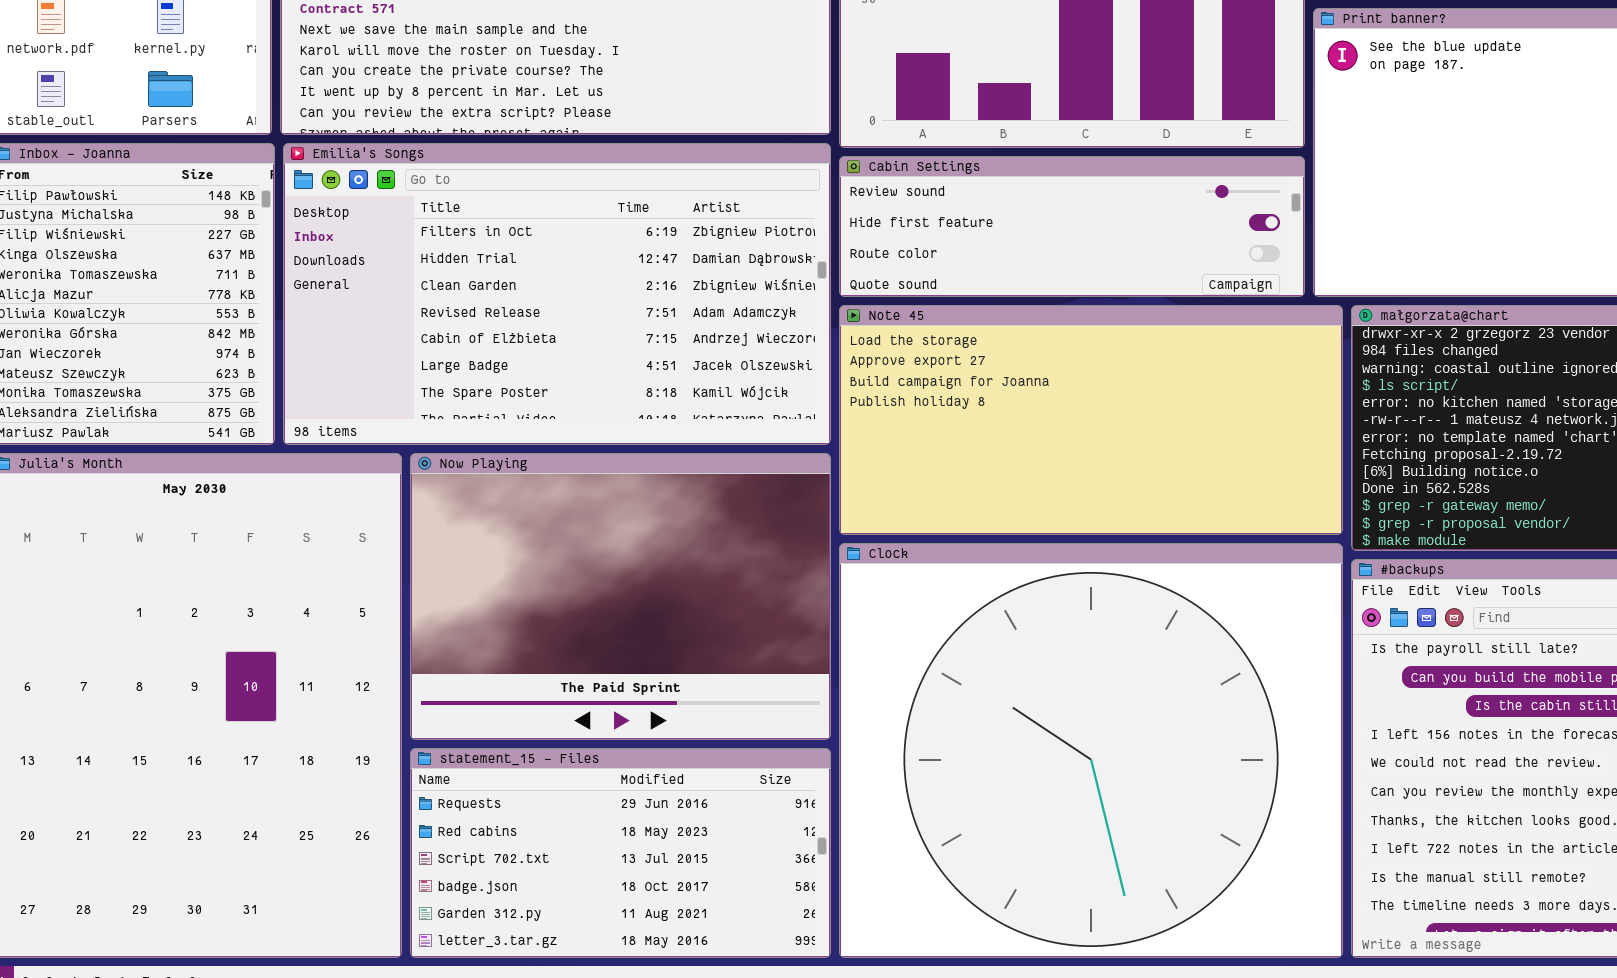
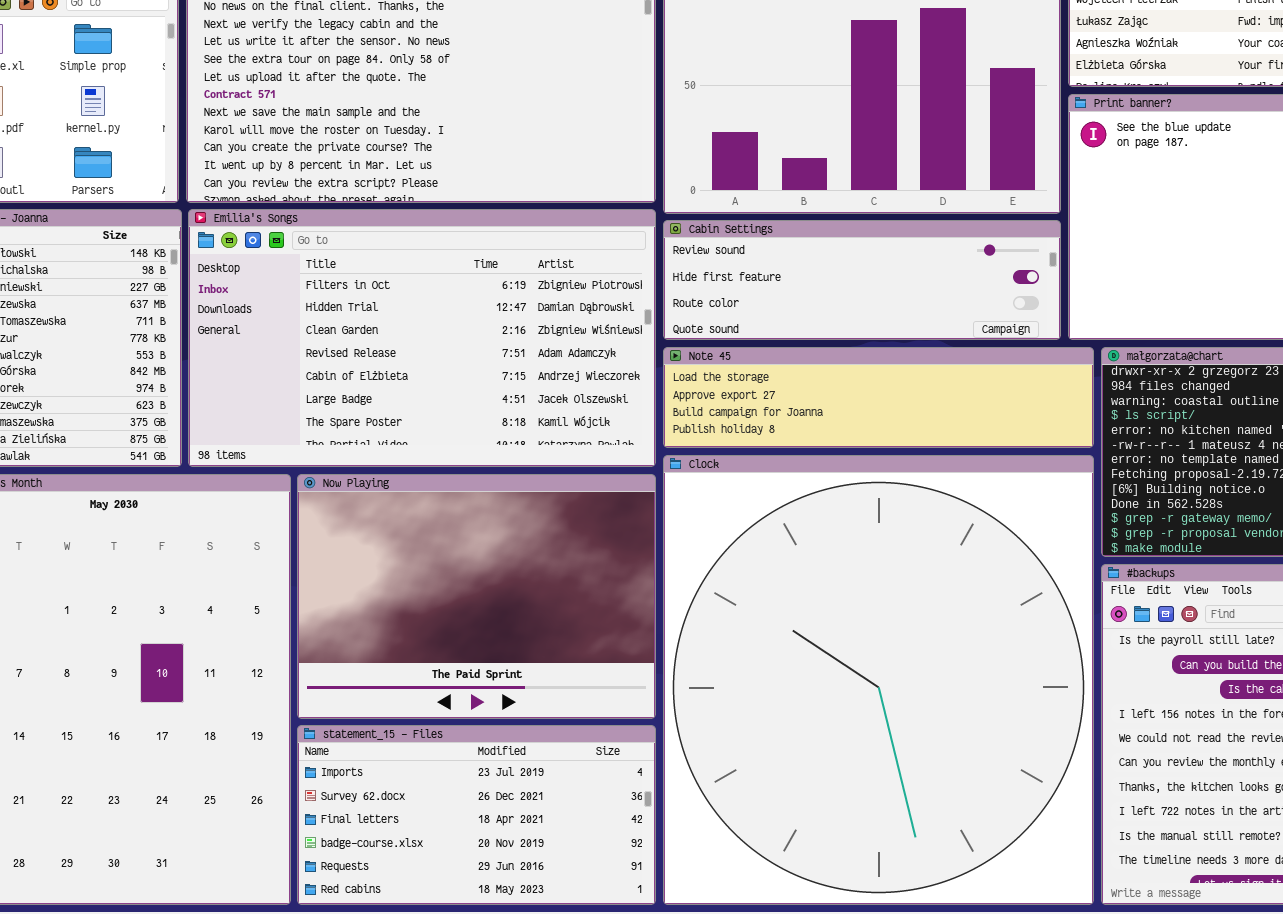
Note 45: [839,305,1343,535] -> [663,347,1094,448], resized
Clock: [839,543,1343,958] -> [663,455,1094,905], resized
statement_15 - Files: [410,748,831,958] -> [297,725,656,905], scrolled up 4 rows

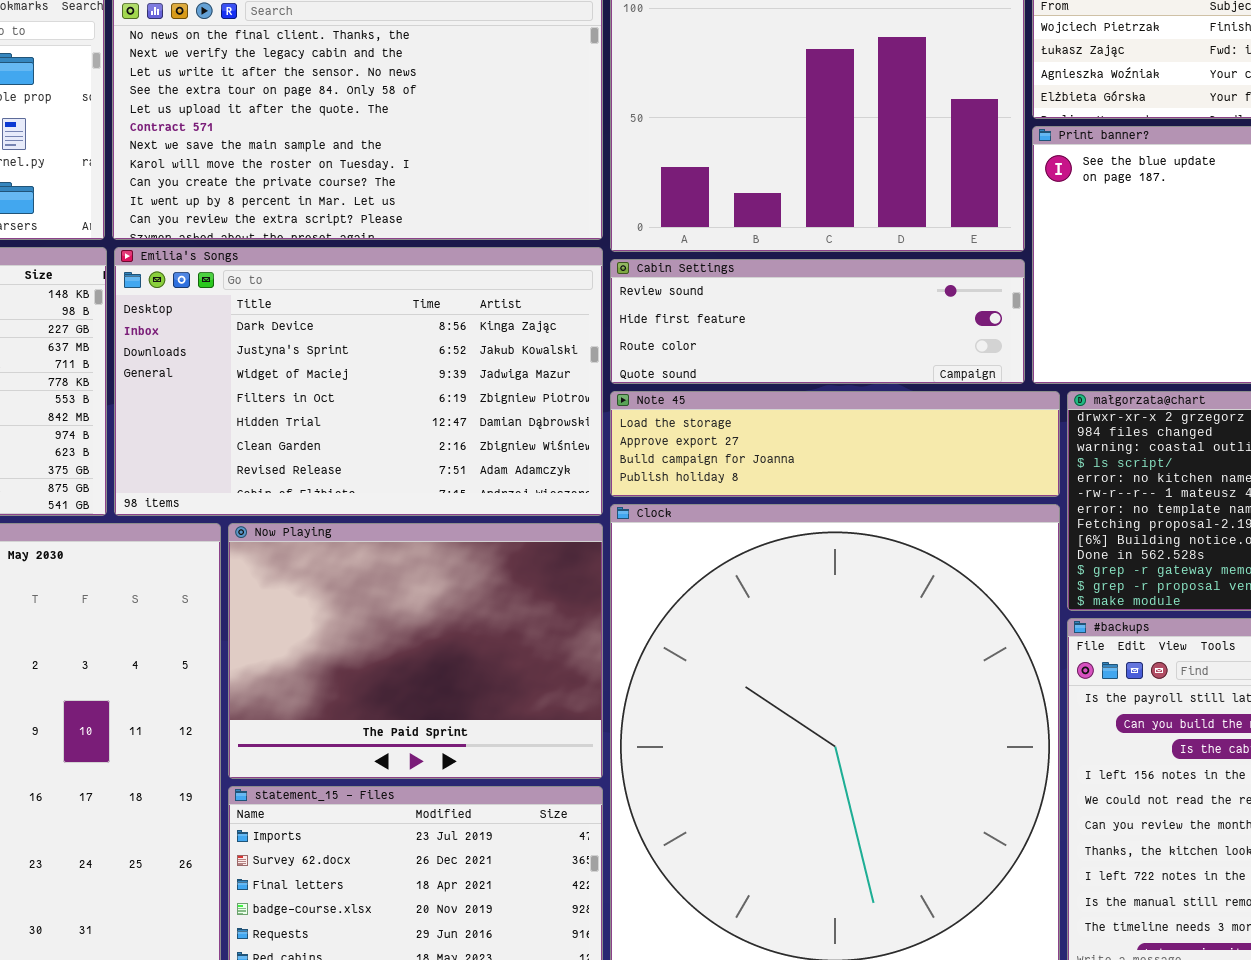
Emilia's Songs: [188,209,656,467] -> [114,247,603,516], scrolled up 3 rows

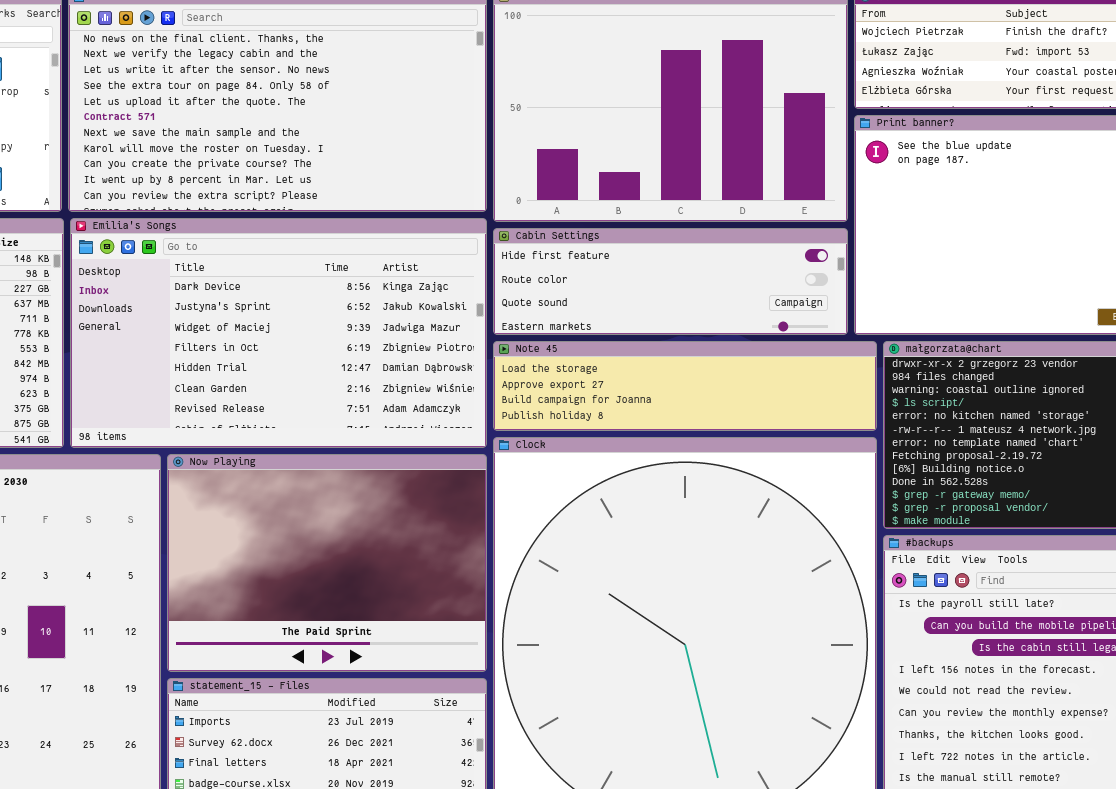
Cabin Settings: [610,259,1025,384] -> [493,228,848,335], scrolled down 1 row

